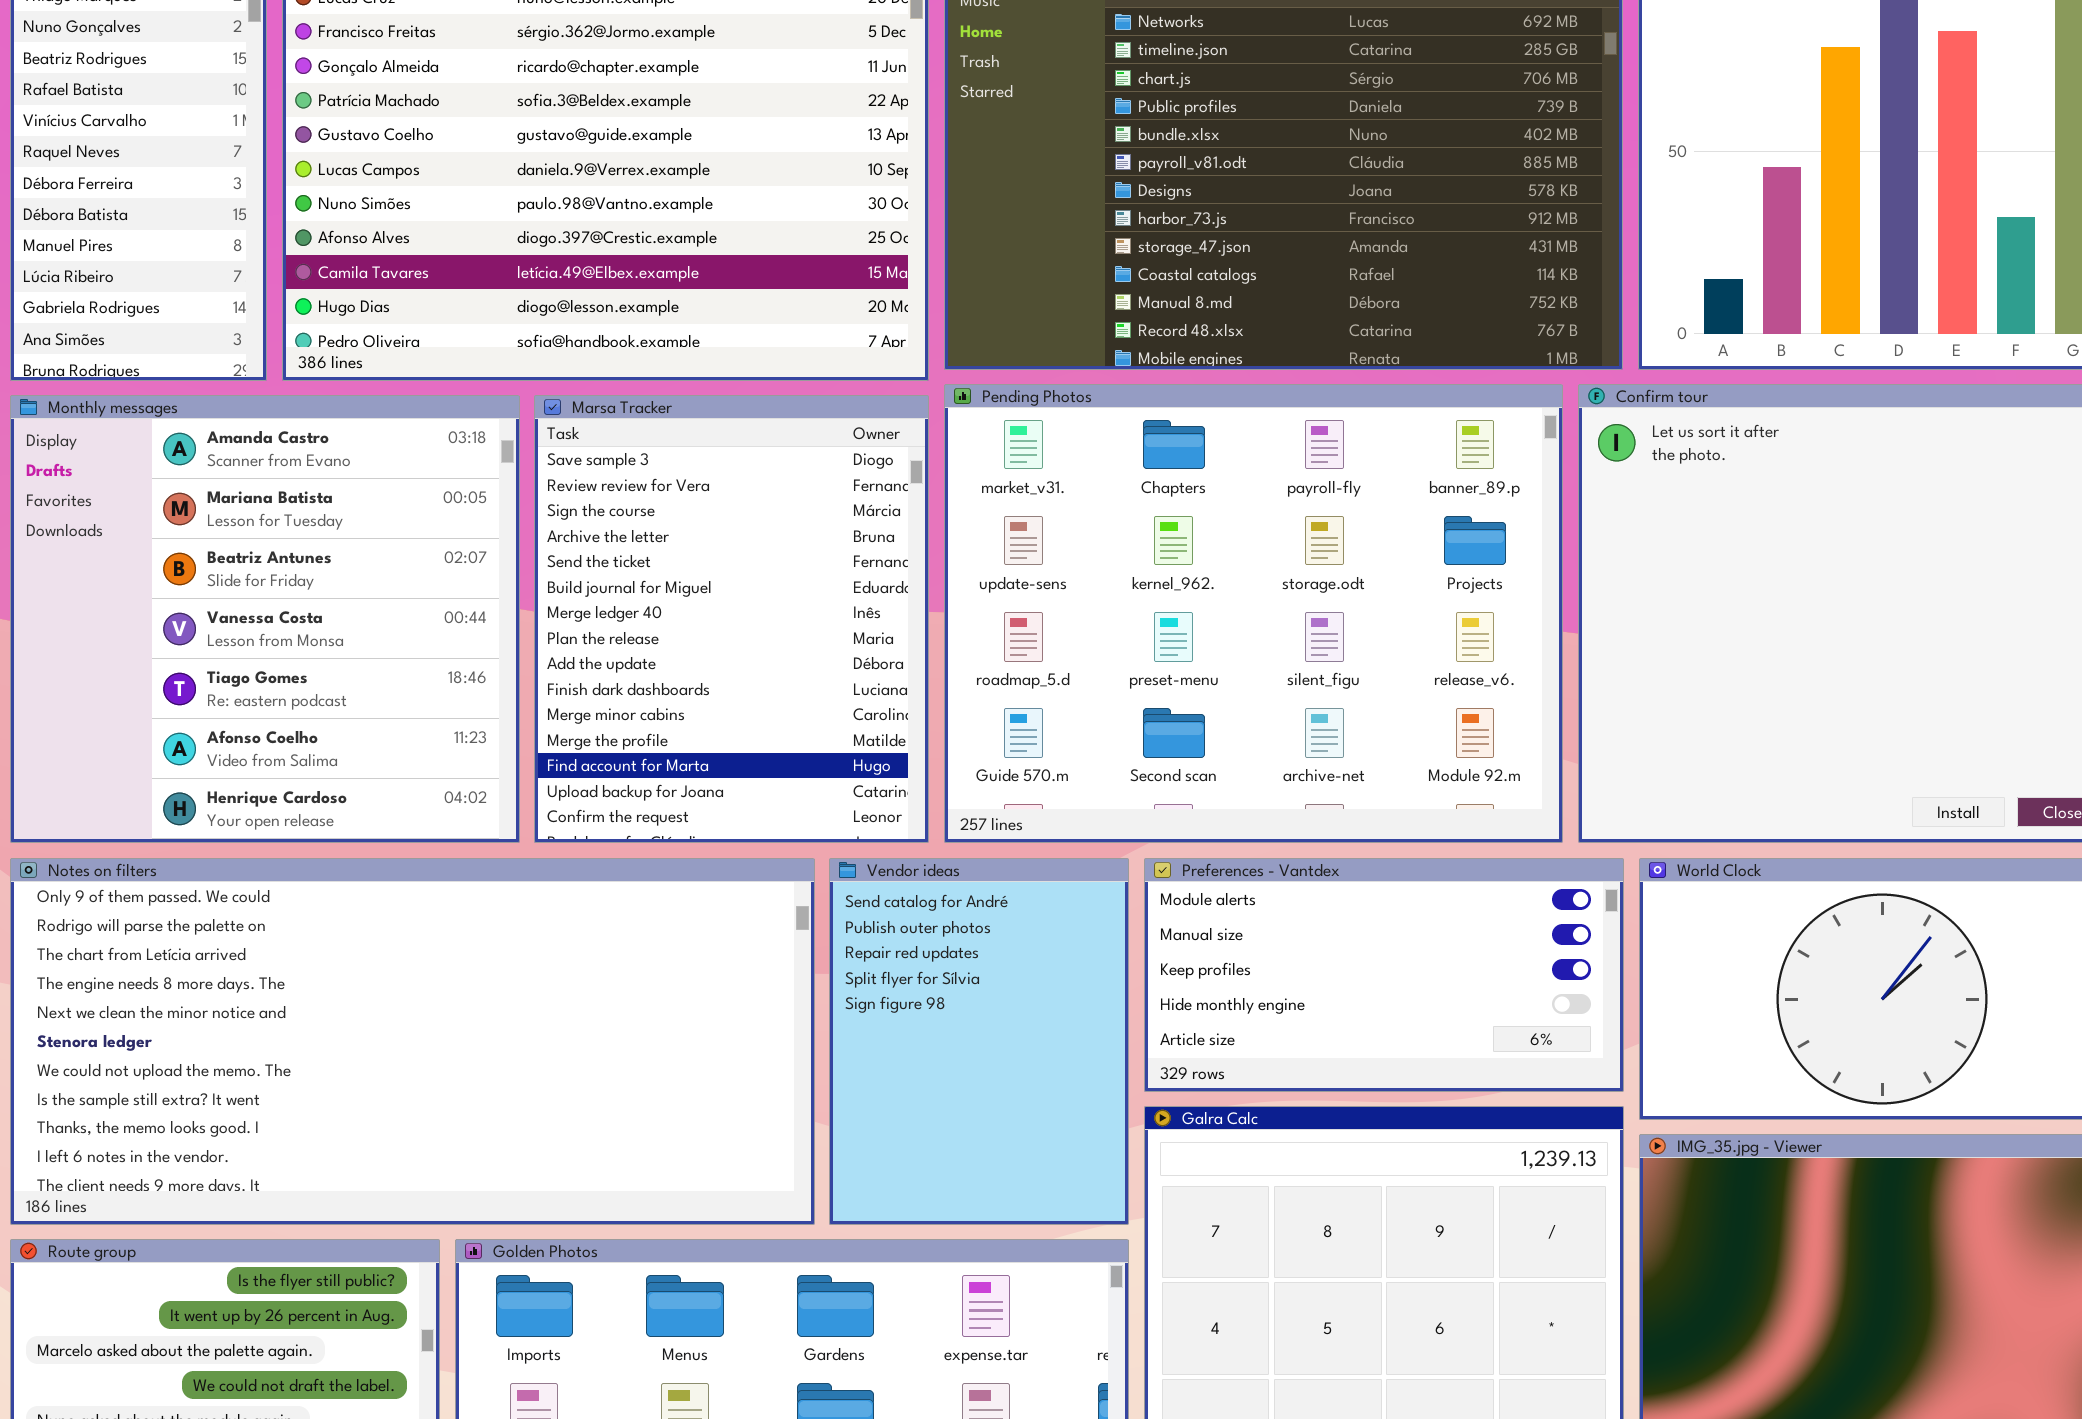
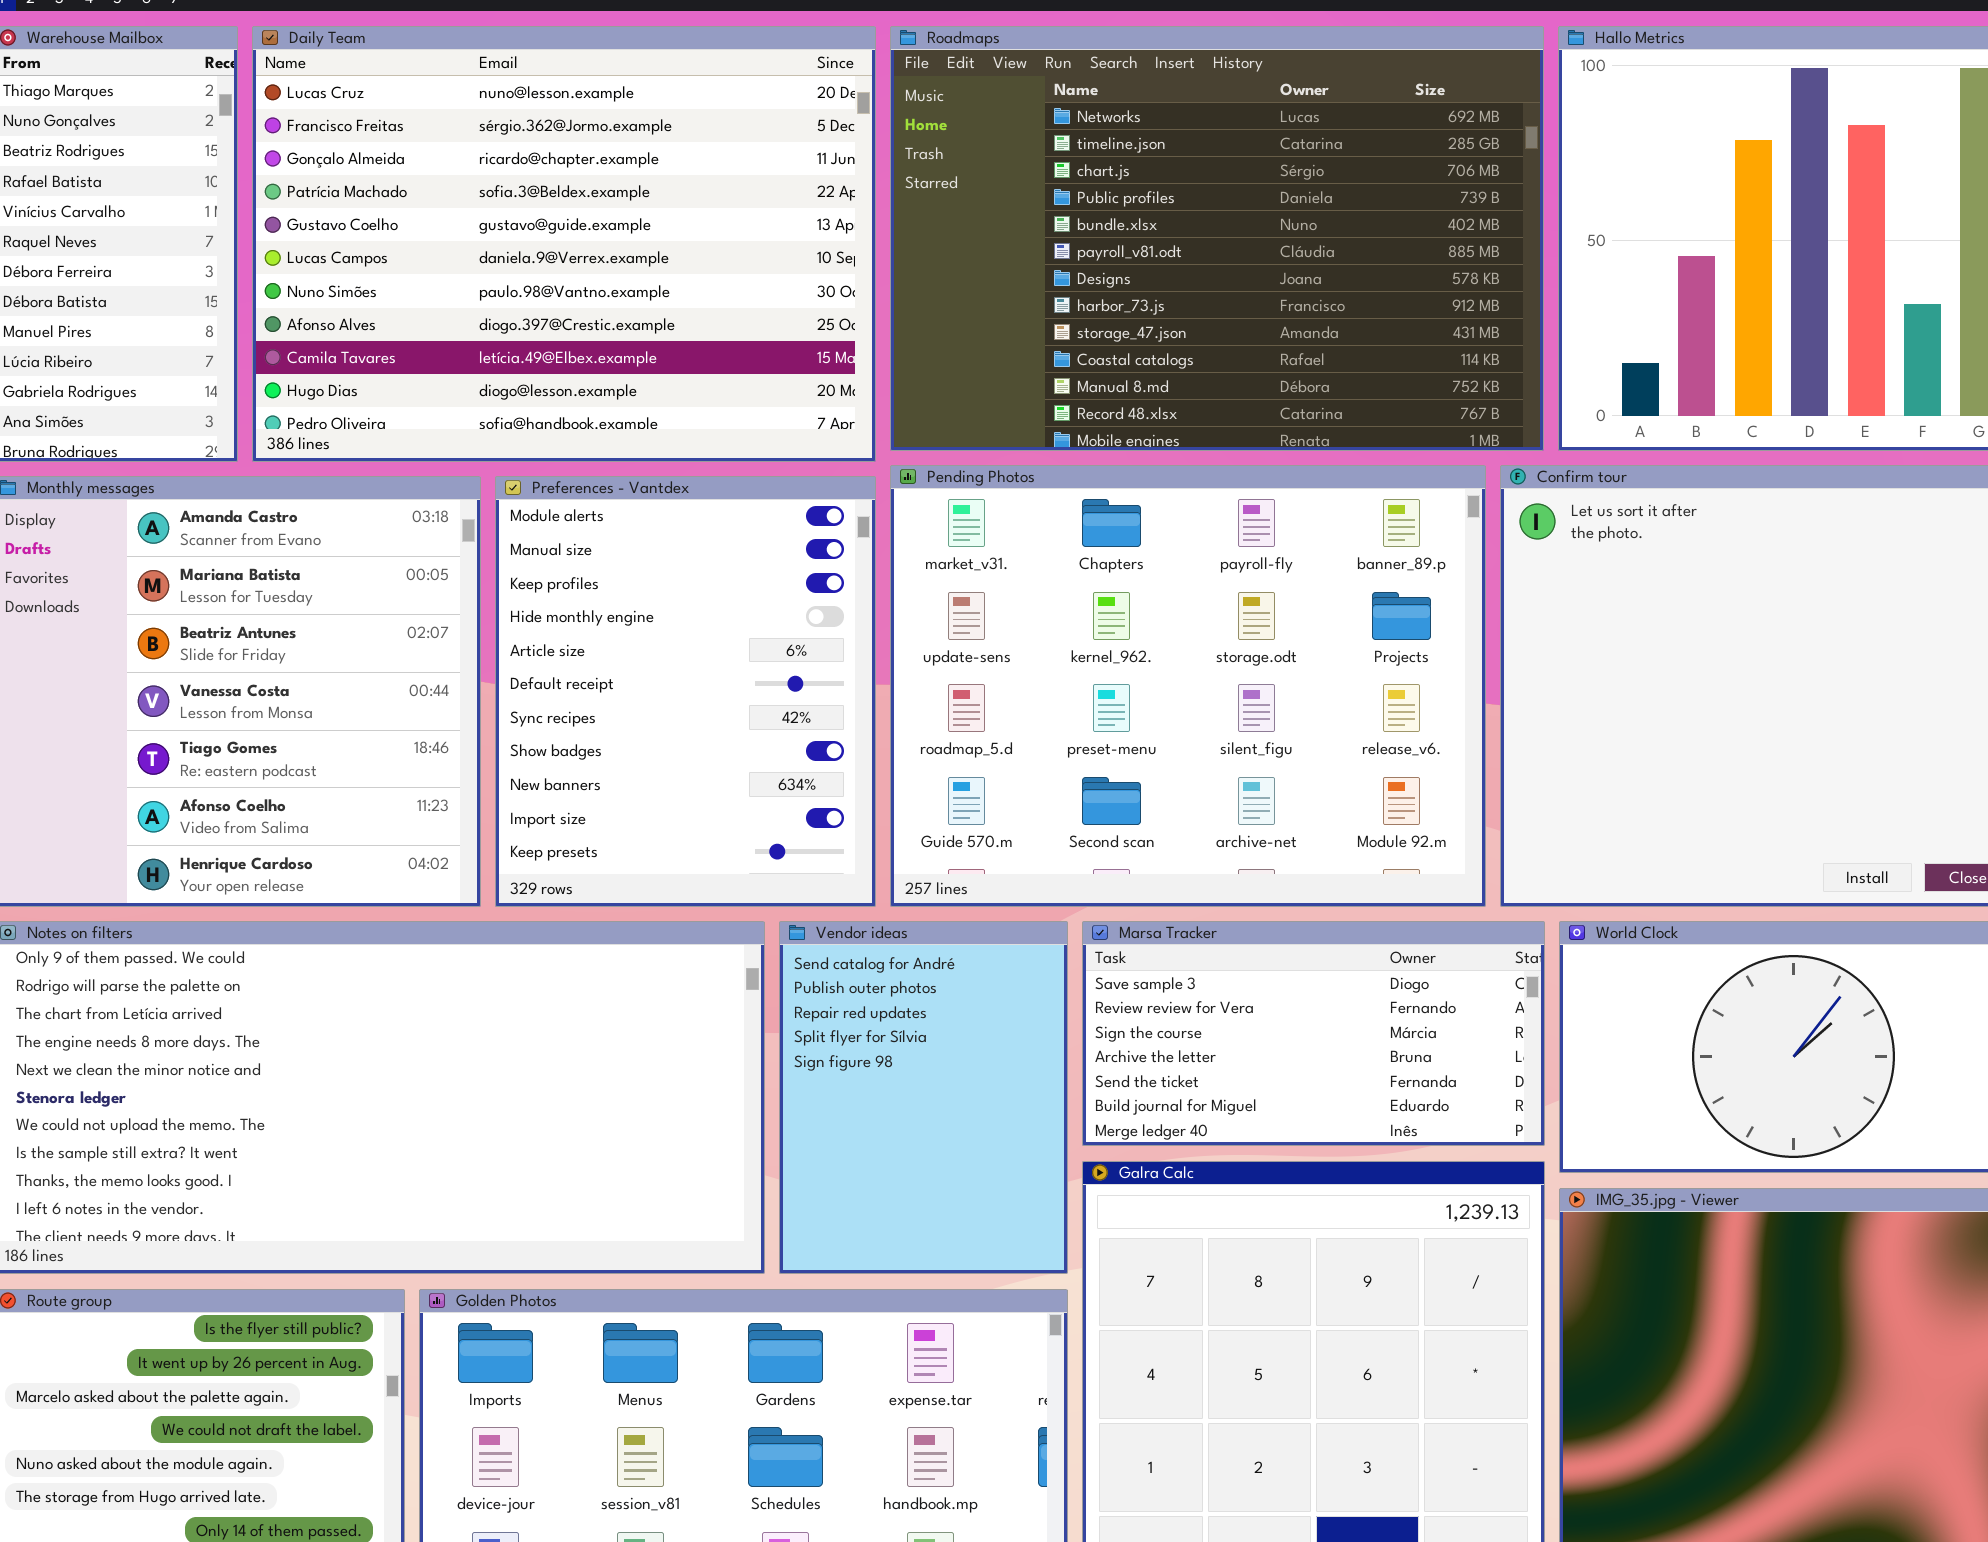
Marsa Tracker: [534,395,929,843] -> [1082,921,1545,1146], moved, resized
Preferences - Vantdex: [1144,858,1624,1092] -> [495,476,876,907], moved, resized

